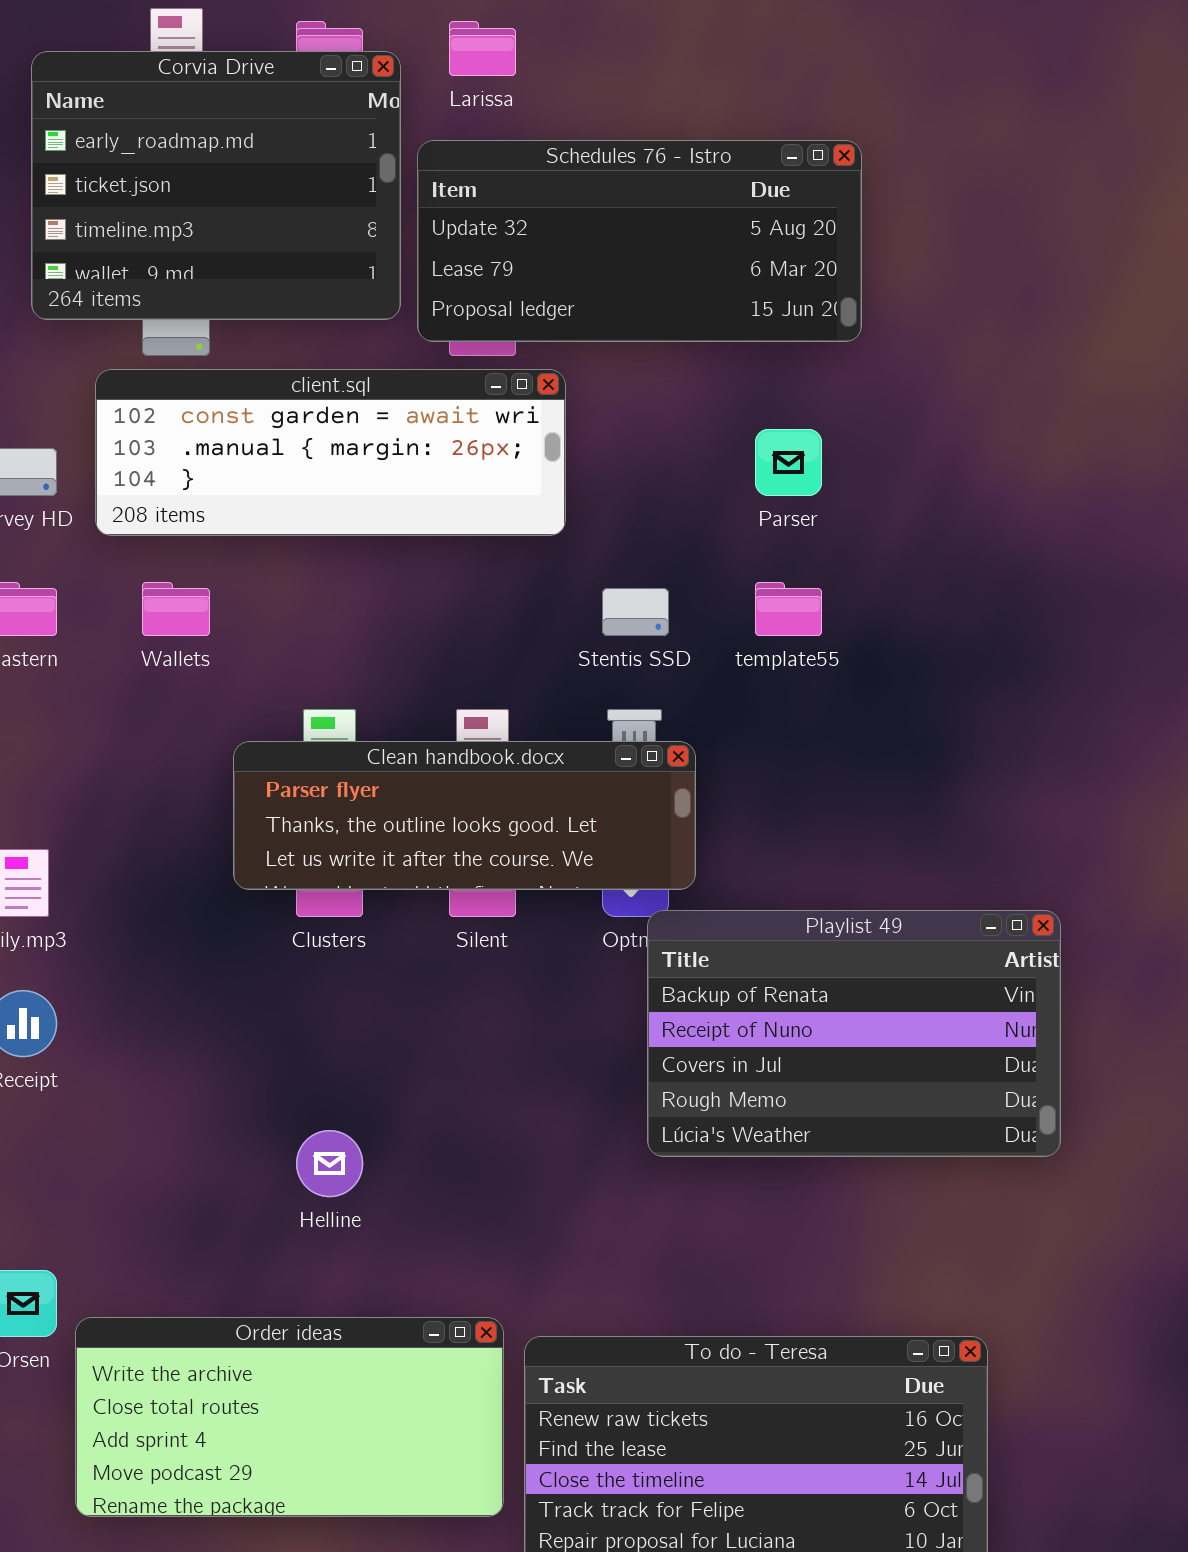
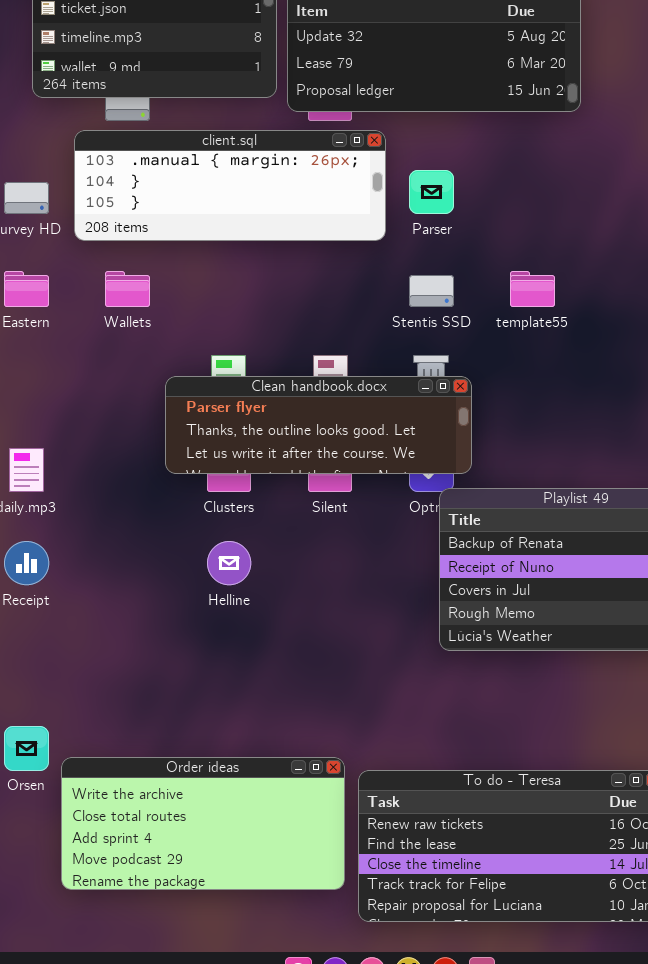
client.sql: [95,369,566,536] -> [74,130,386,241], scrolled down 1 row
Parser: [755,429,822,496] -> [409,170,454,214], moved
Helline: [296,1130,363,1197] -> [207,541,251,585], moved

